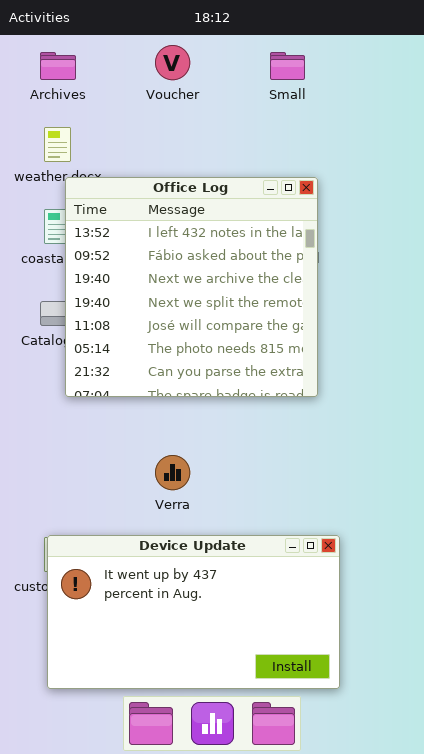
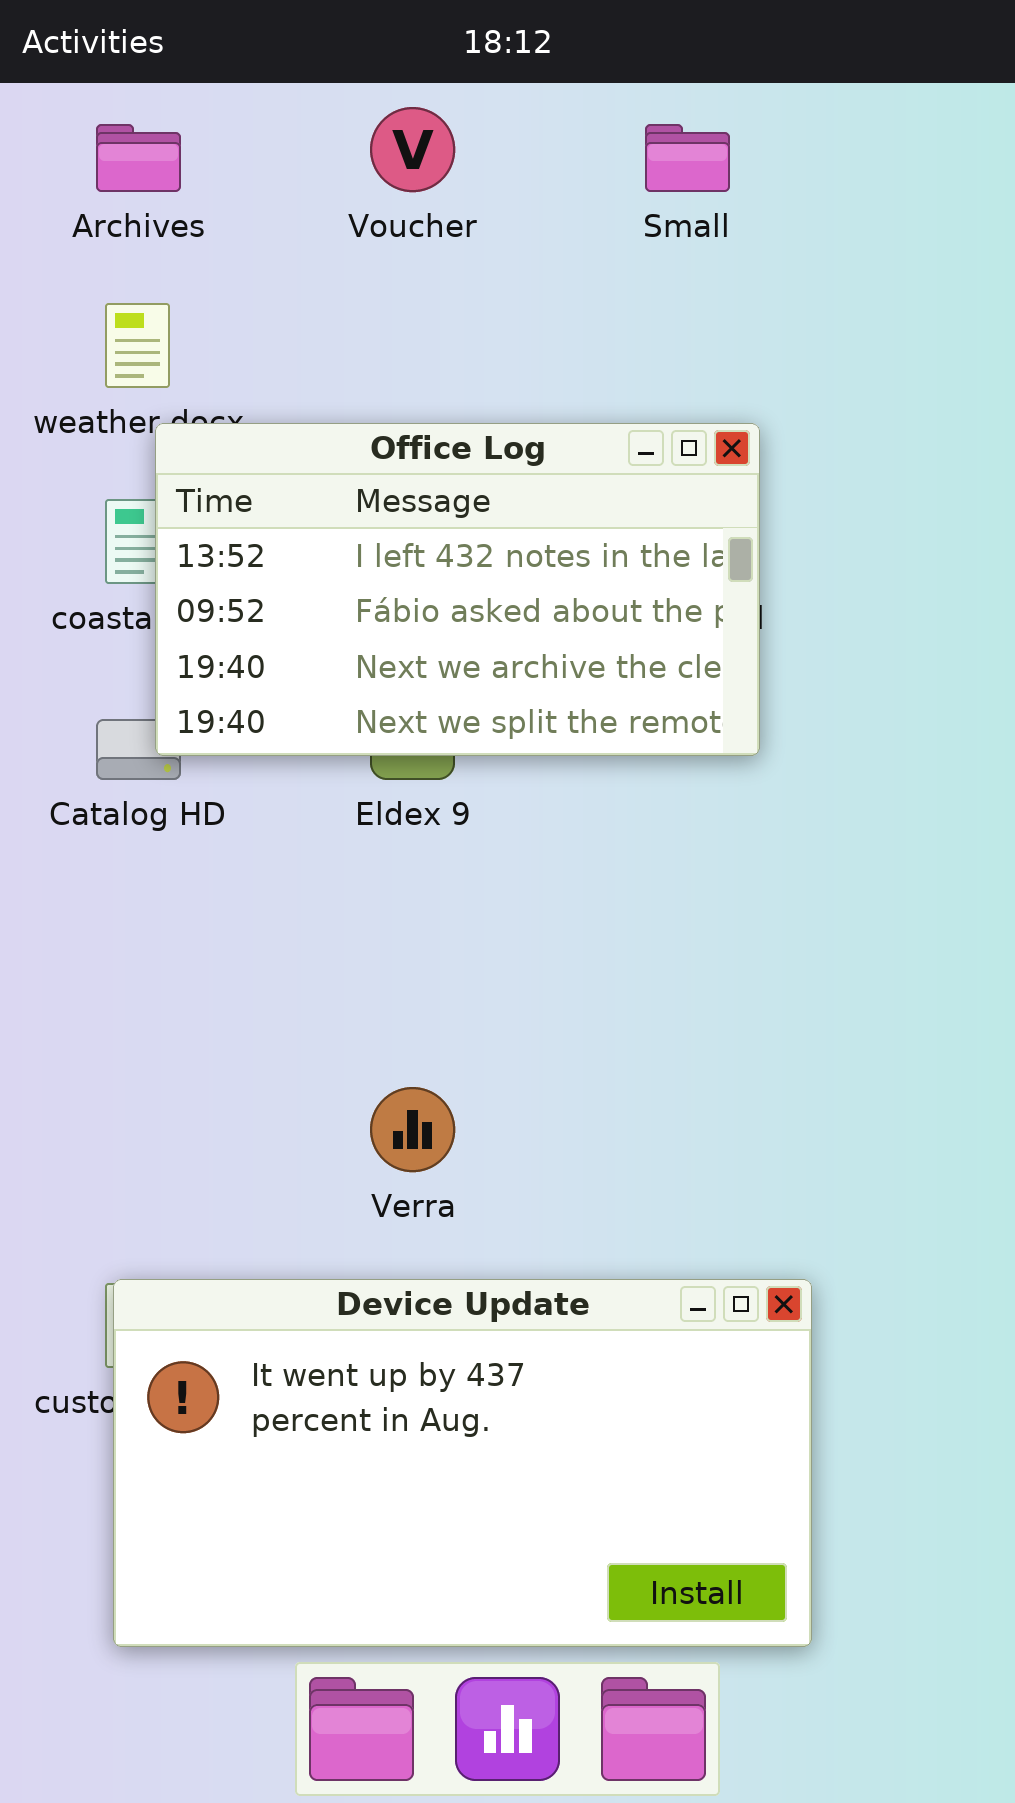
Office Log: [65,177,318,397] -> [155,423,760,756], resized

